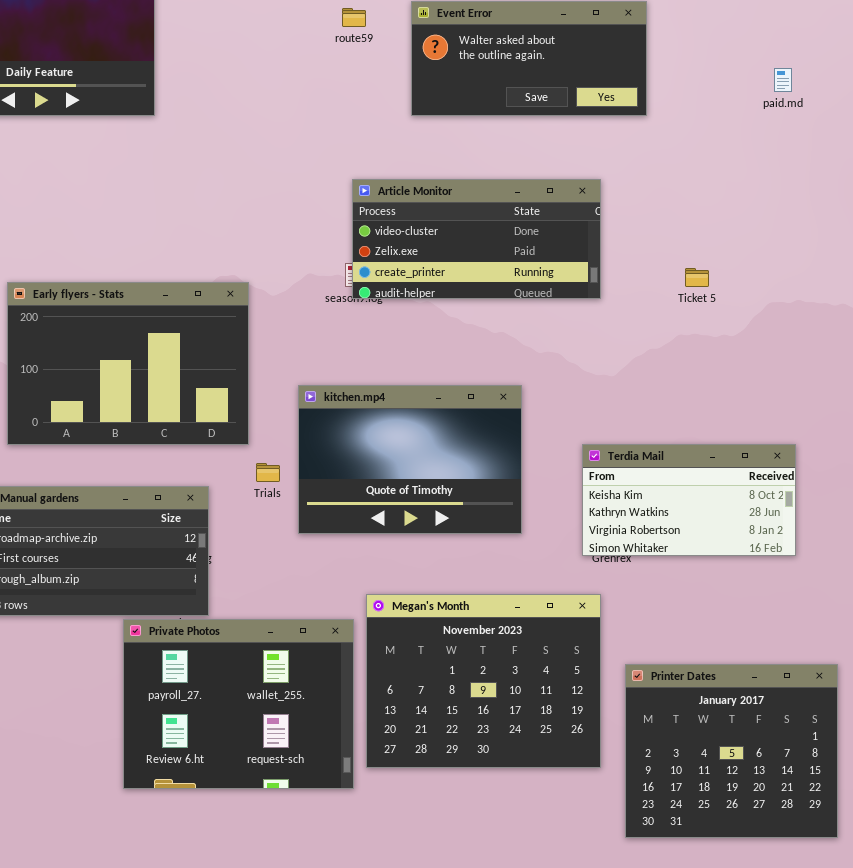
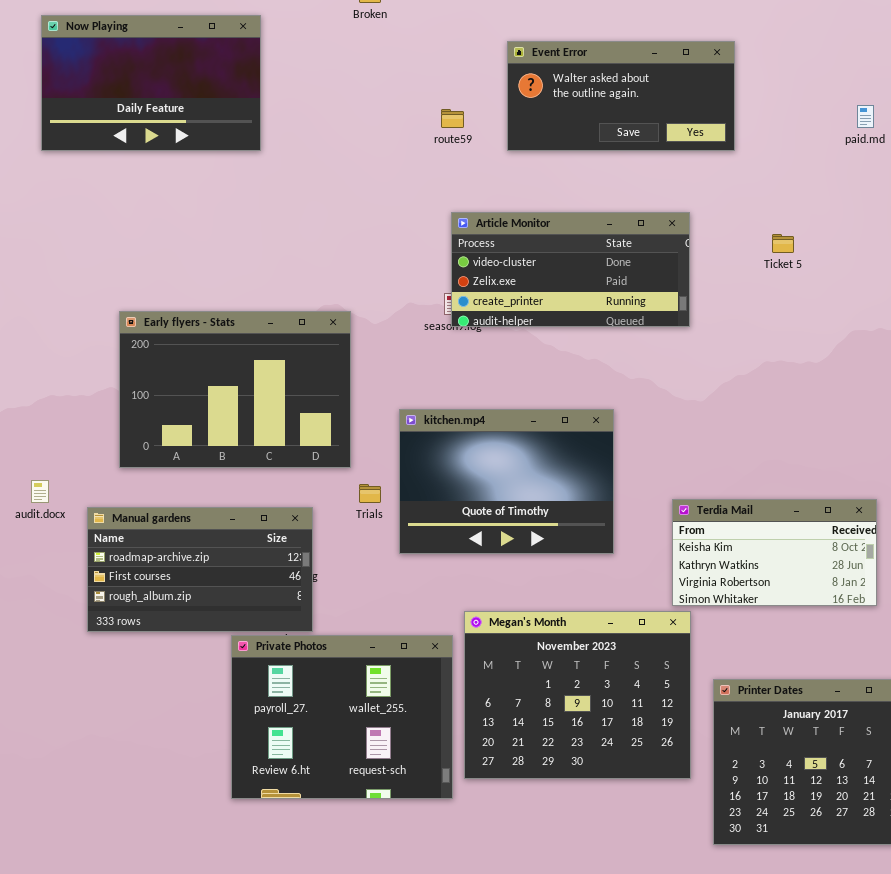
route59: [342,8,366,27] -> [441,109,464,128], moved
Ticket 5: [685,268,709,287] -> [772,234,794,253], moved
Terdia Mail: [582,444,796,556] -> [672,499,877,606], moved

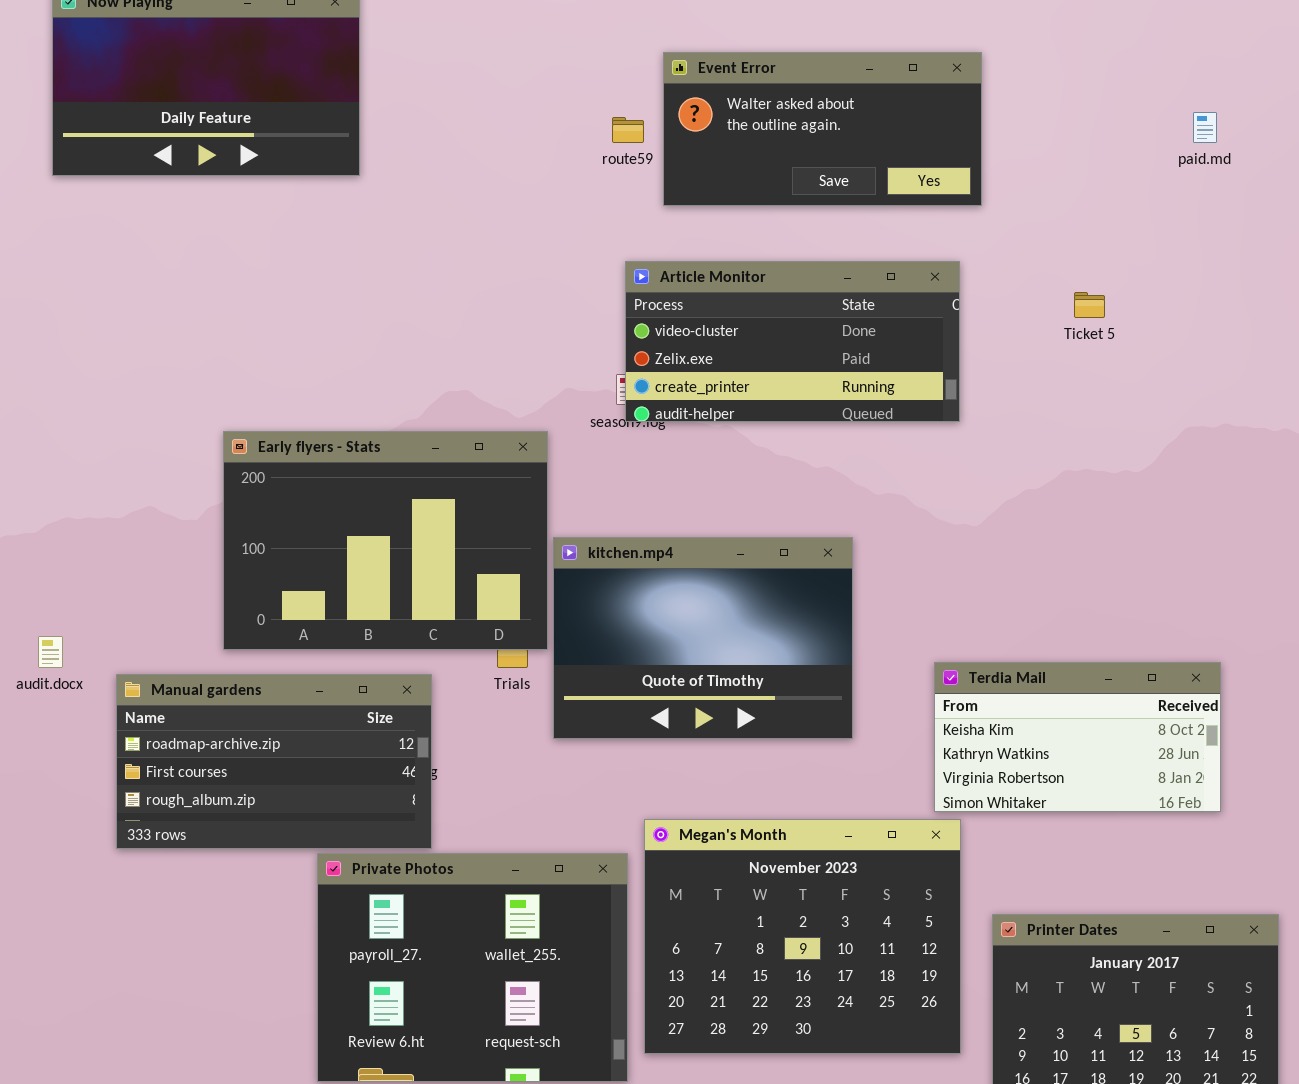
Event Error: [507,41,735,151] -> [663,52,982,206], moved
Early flyers - Stats: [119,311,351,468] -> [223,431,548,650], moved

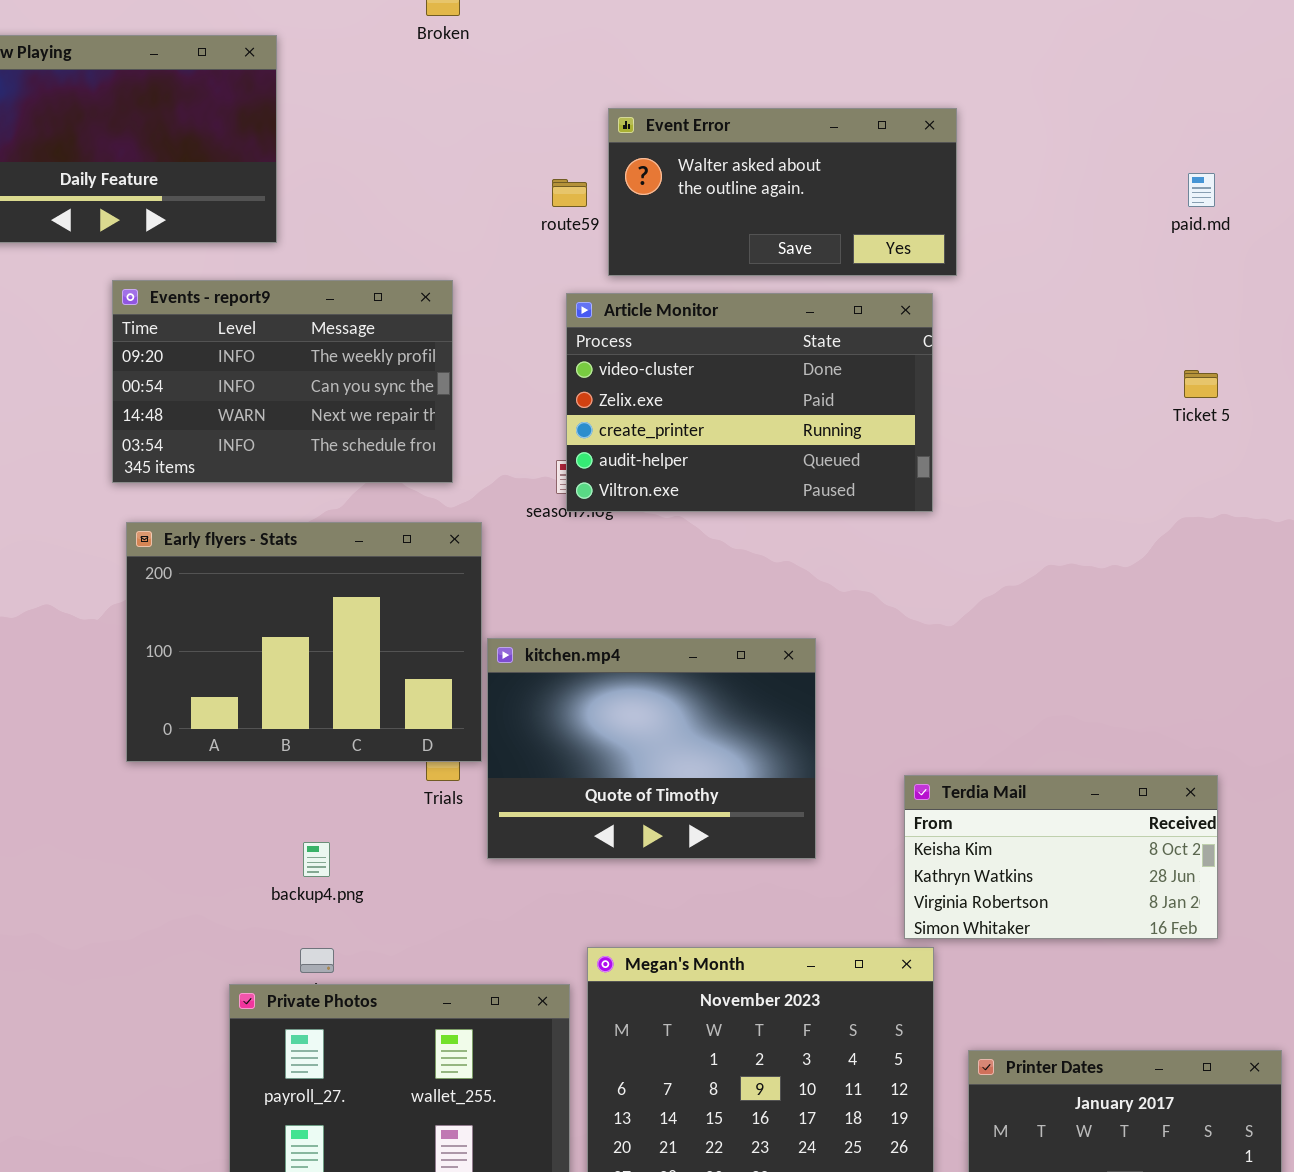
Events - report9: none -> [112,280,453,483], opened
Article Monitor: [625,261,960,422] -> [566,293,933,512], resized
Ticket 5: [1074,292,1105,318] -> [1184,370,1218,398], moved
Manual gardens: [116,674,432,849] -> none, closed

